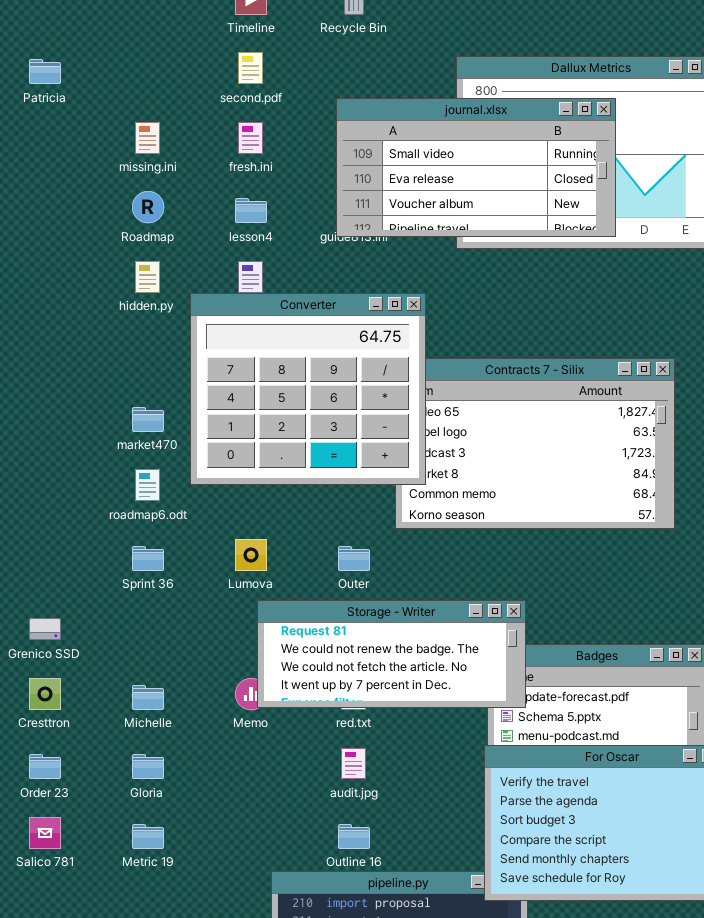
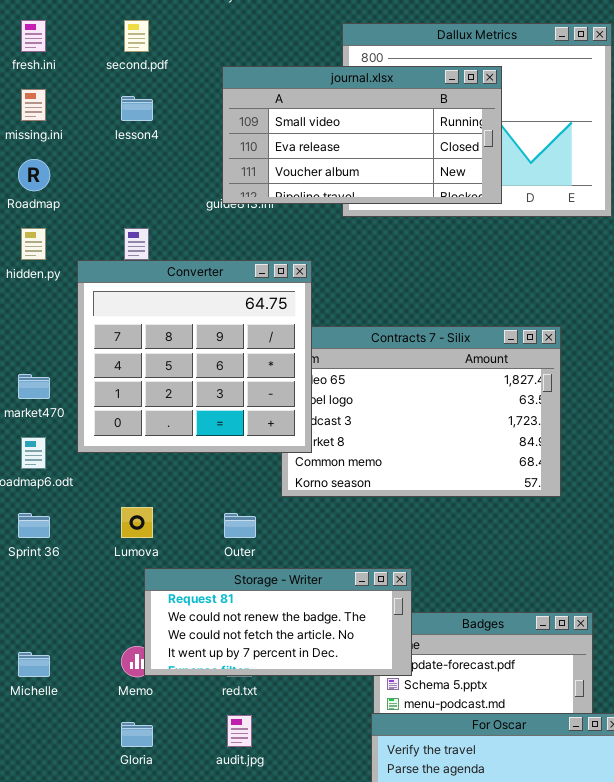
fresh.ini: [238,122,263,154] -> [21,20,46,52], moved
lesson4: [235,198,267,223] -> [121,96,153,121], moved
Gloria: [132,754,164,779] -> [121,722,153,747], moved

